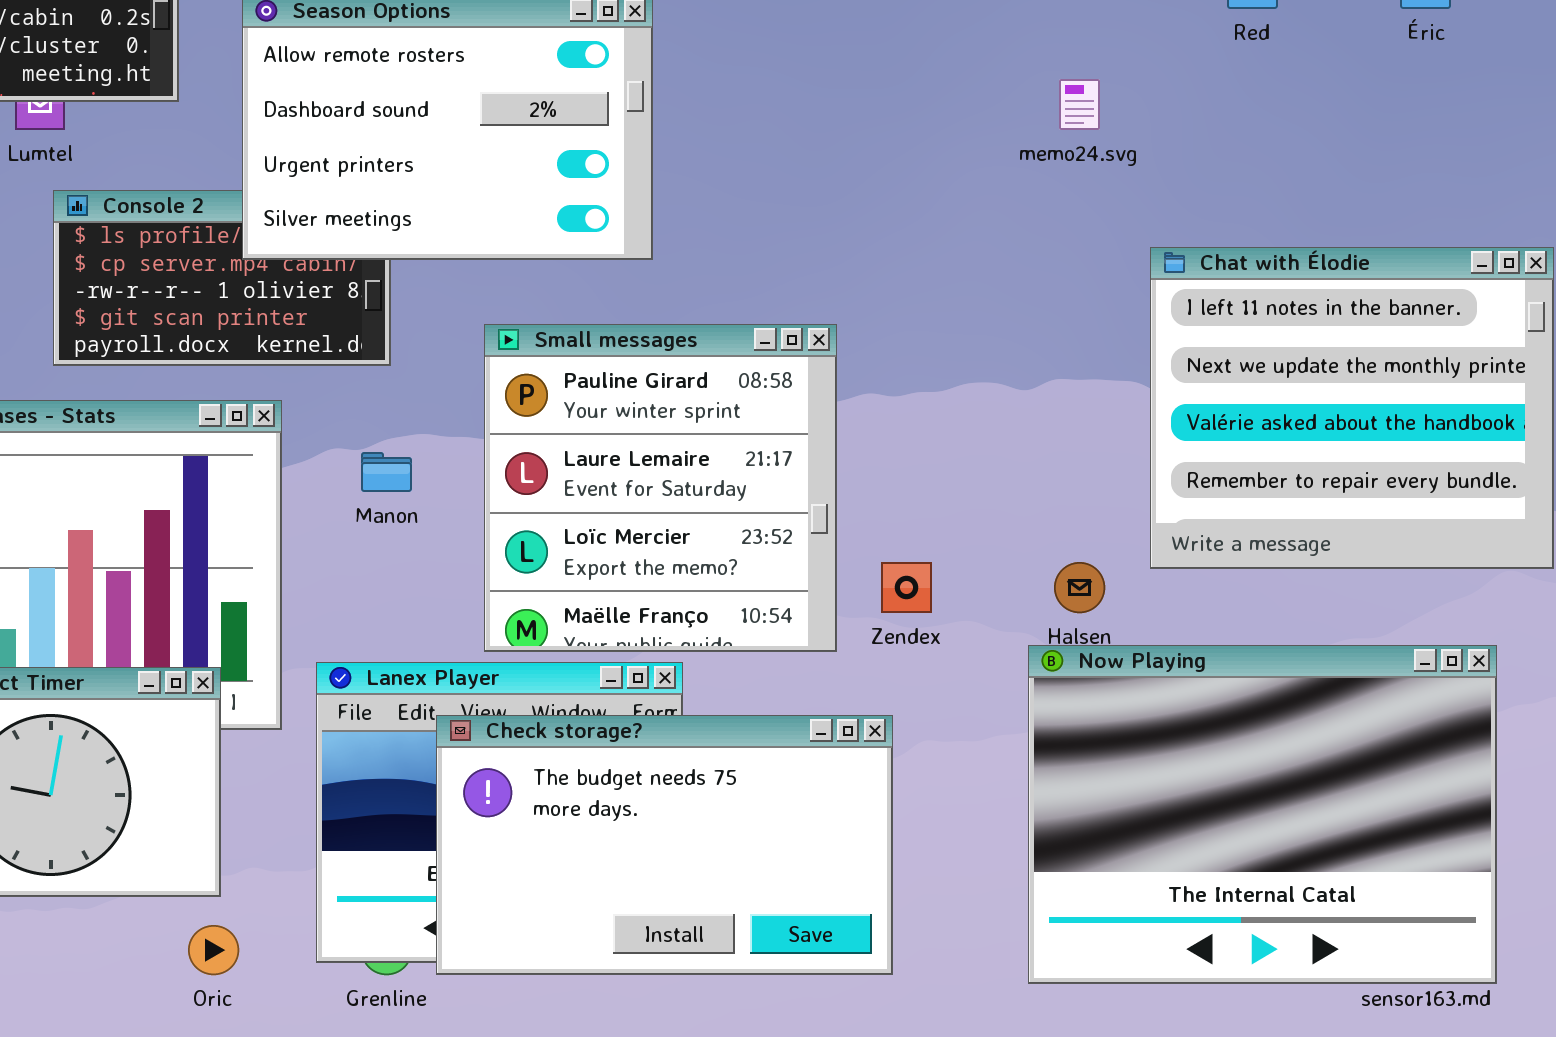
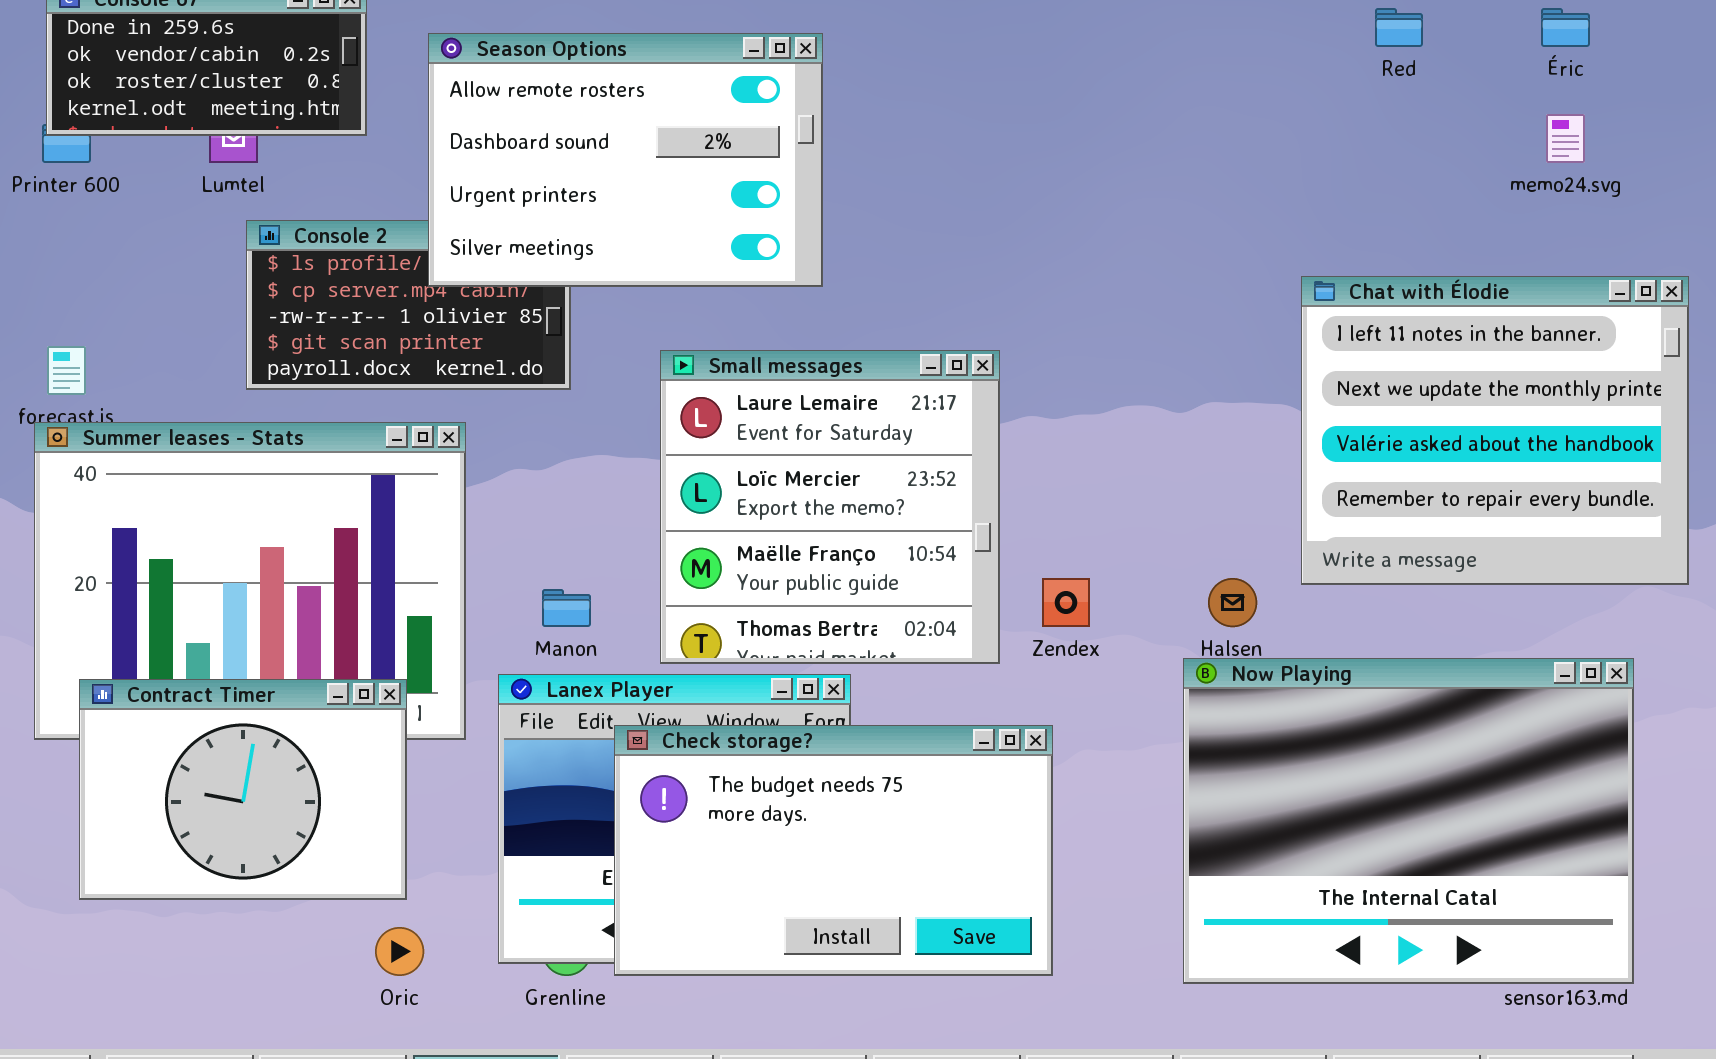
memo24.svg: [1059,79,1100,130] -> [1546,114,1585,163], moved
Small messages: [484,324,837,652] -> [660,350,1000,664], scrolled down 1 row
Manon: [361,452,412,492] -> [542,589,591,627], moved

